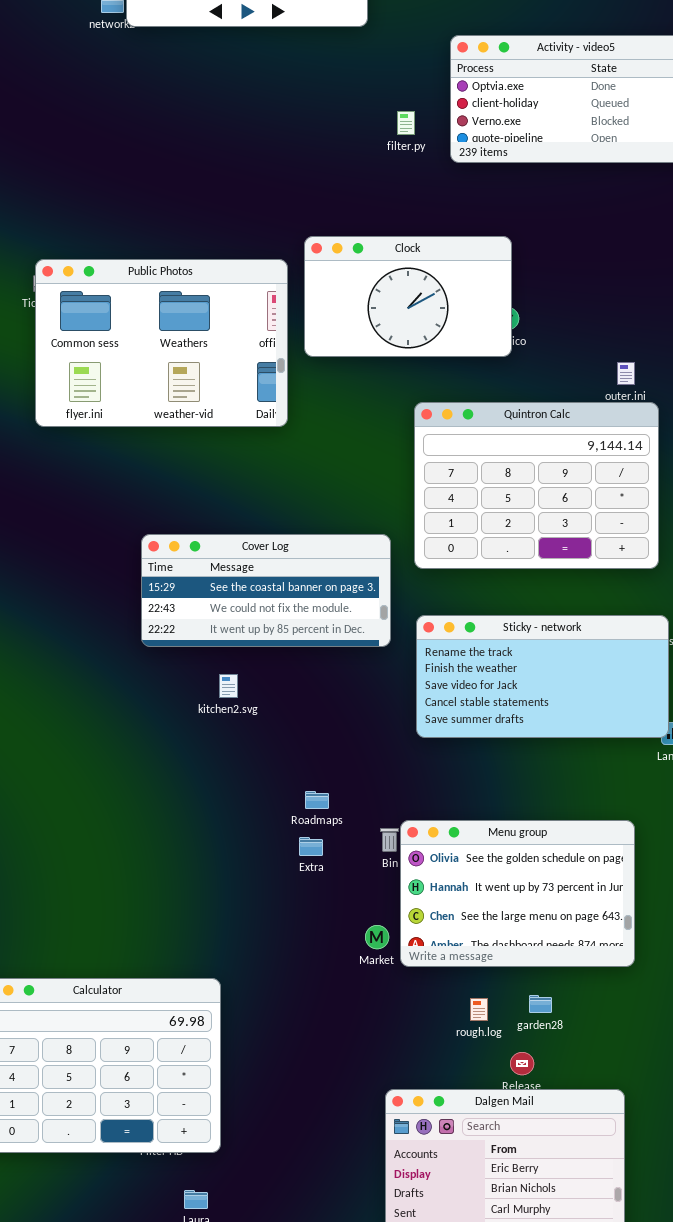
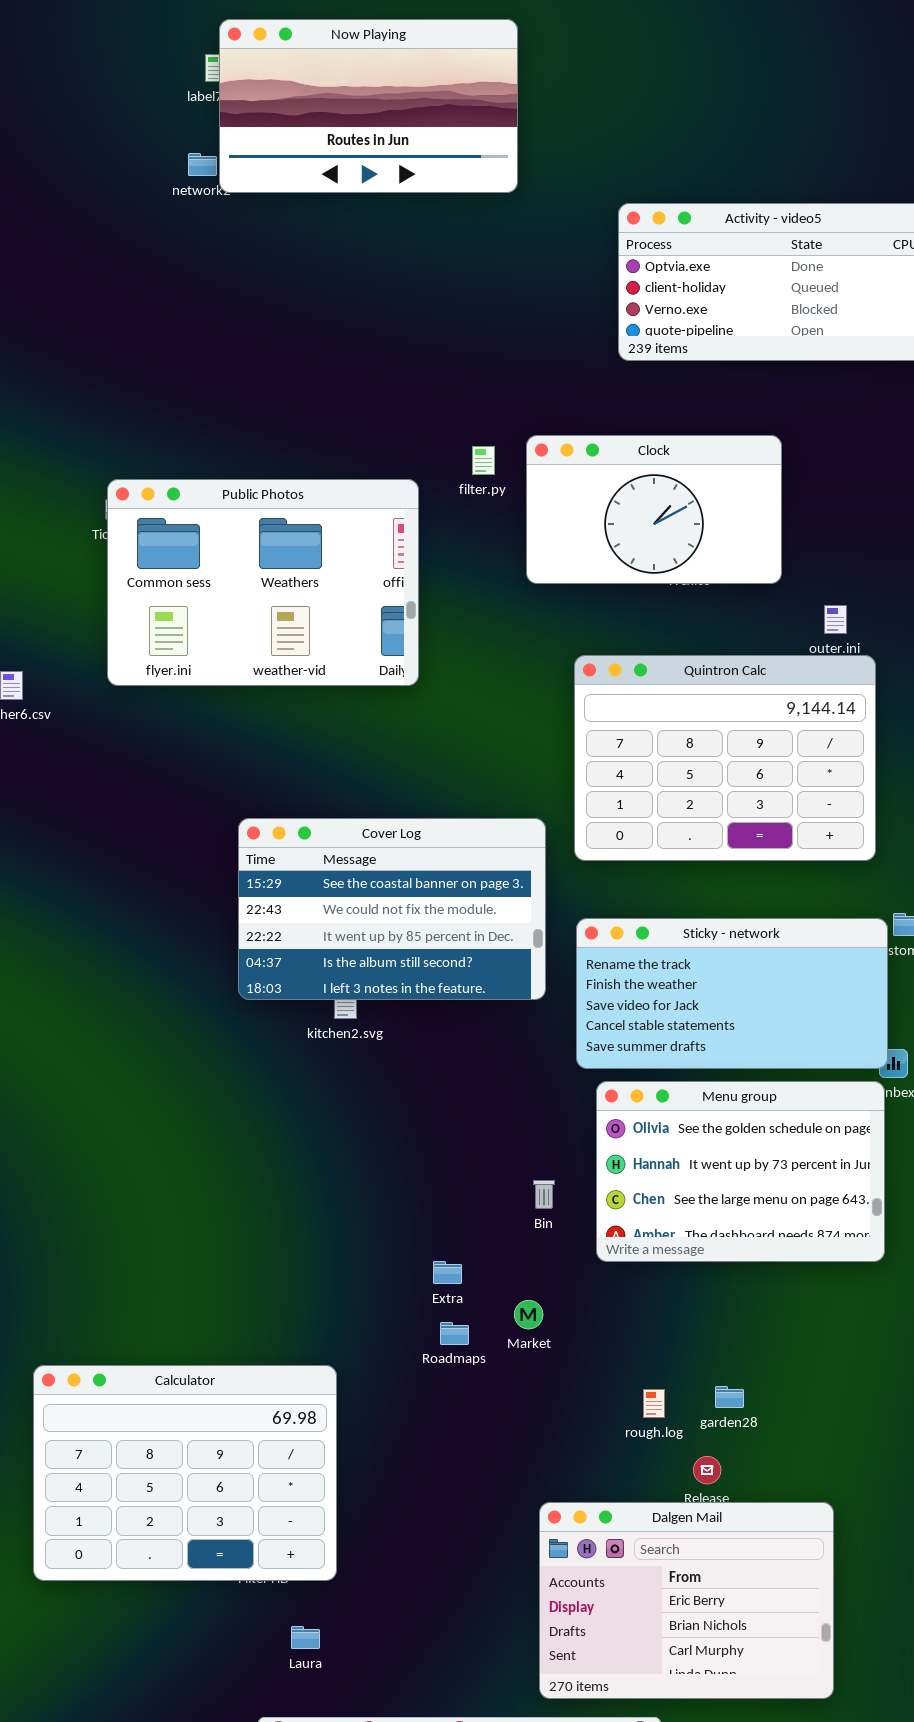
filter.py: [397,111,415,135] -> [472,446,495,475], moved
Clock: [304,236,512,357] -> [526,435,782,584], moved
Cover Log: [141,534,391,647] -> [238,818,546,1000], resized
Roadmaps: [305,791,329,809] -> [440,1322,469,1345], moved
Menu group: [400,820,635,967] -> [596,1081,885,1262], moved
Extra: [299,837,323,856] -> [433,1261,462,1284], moved

